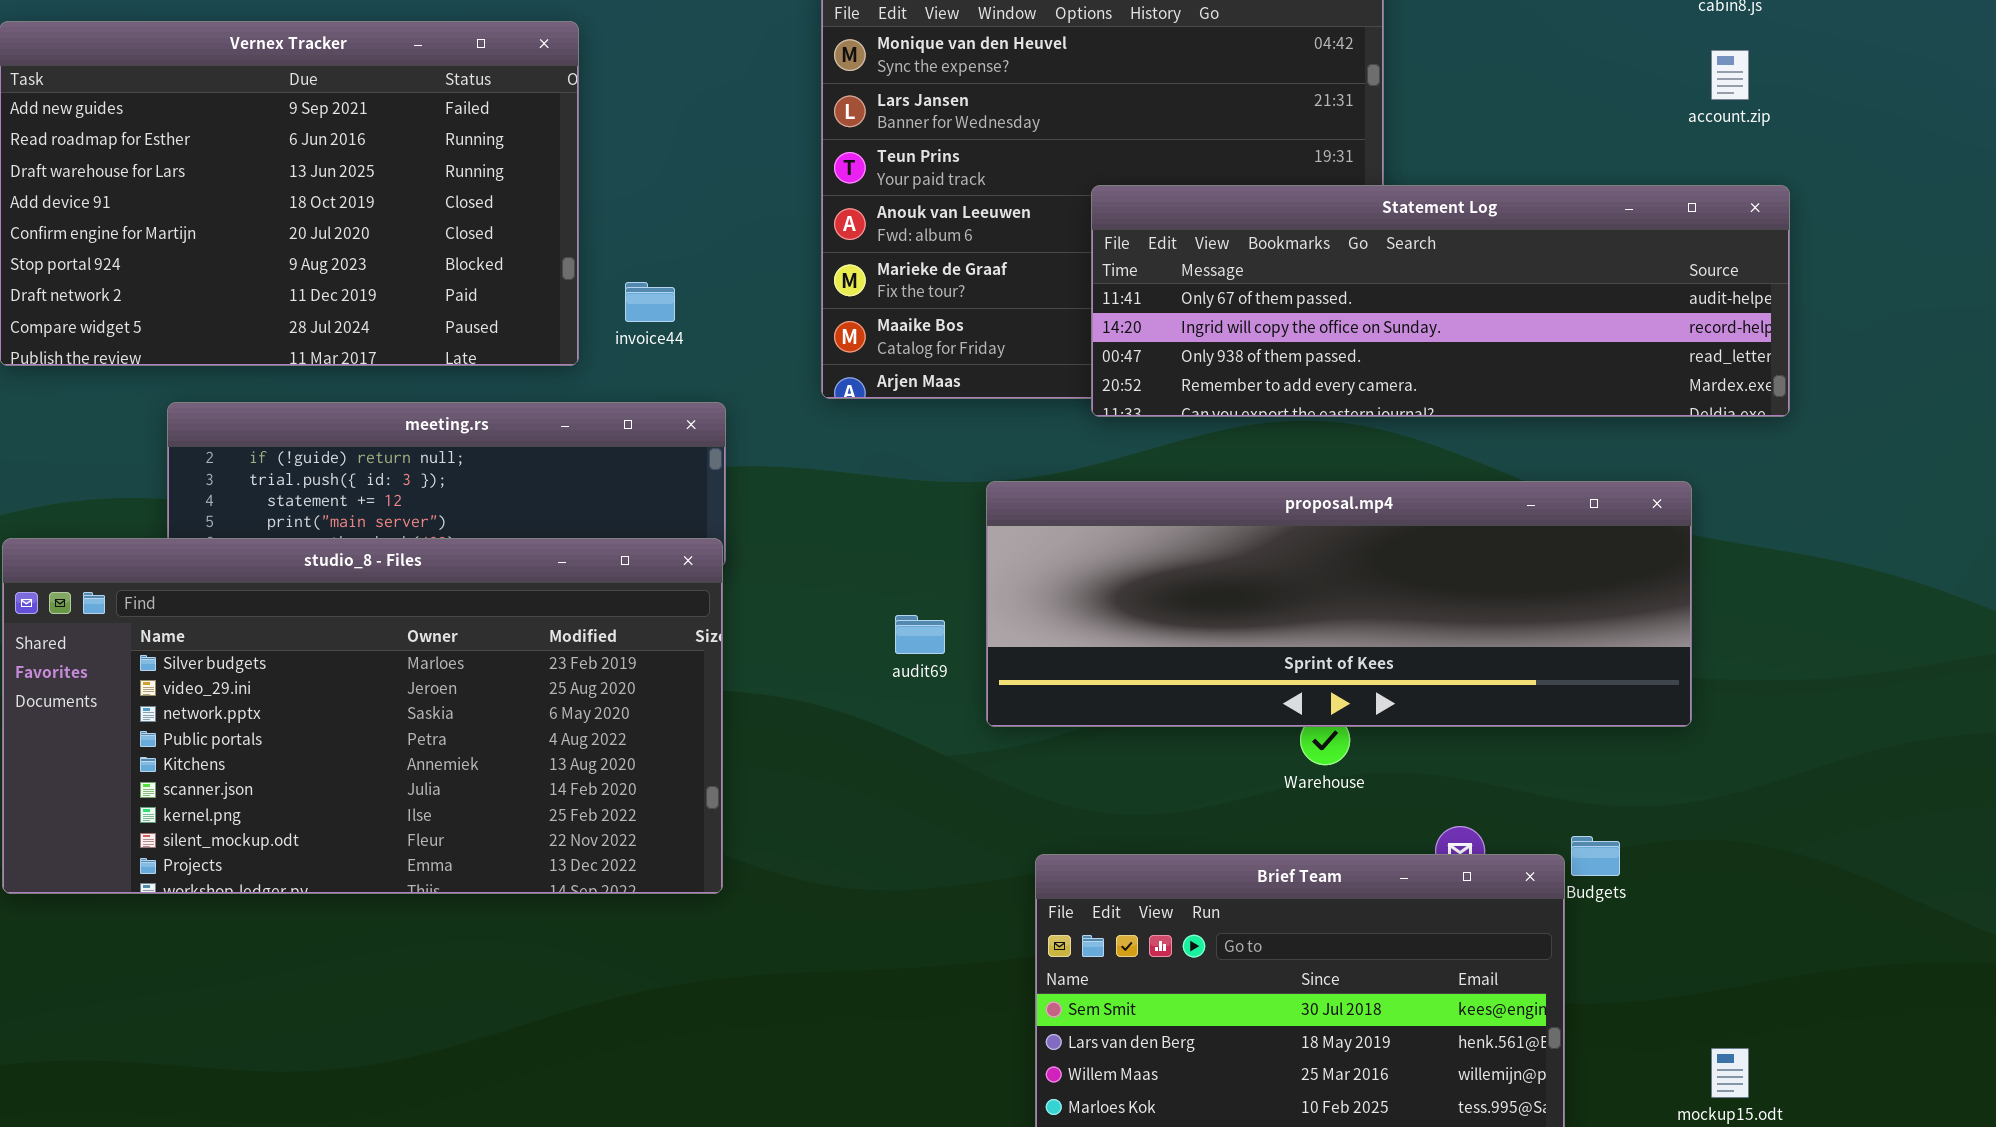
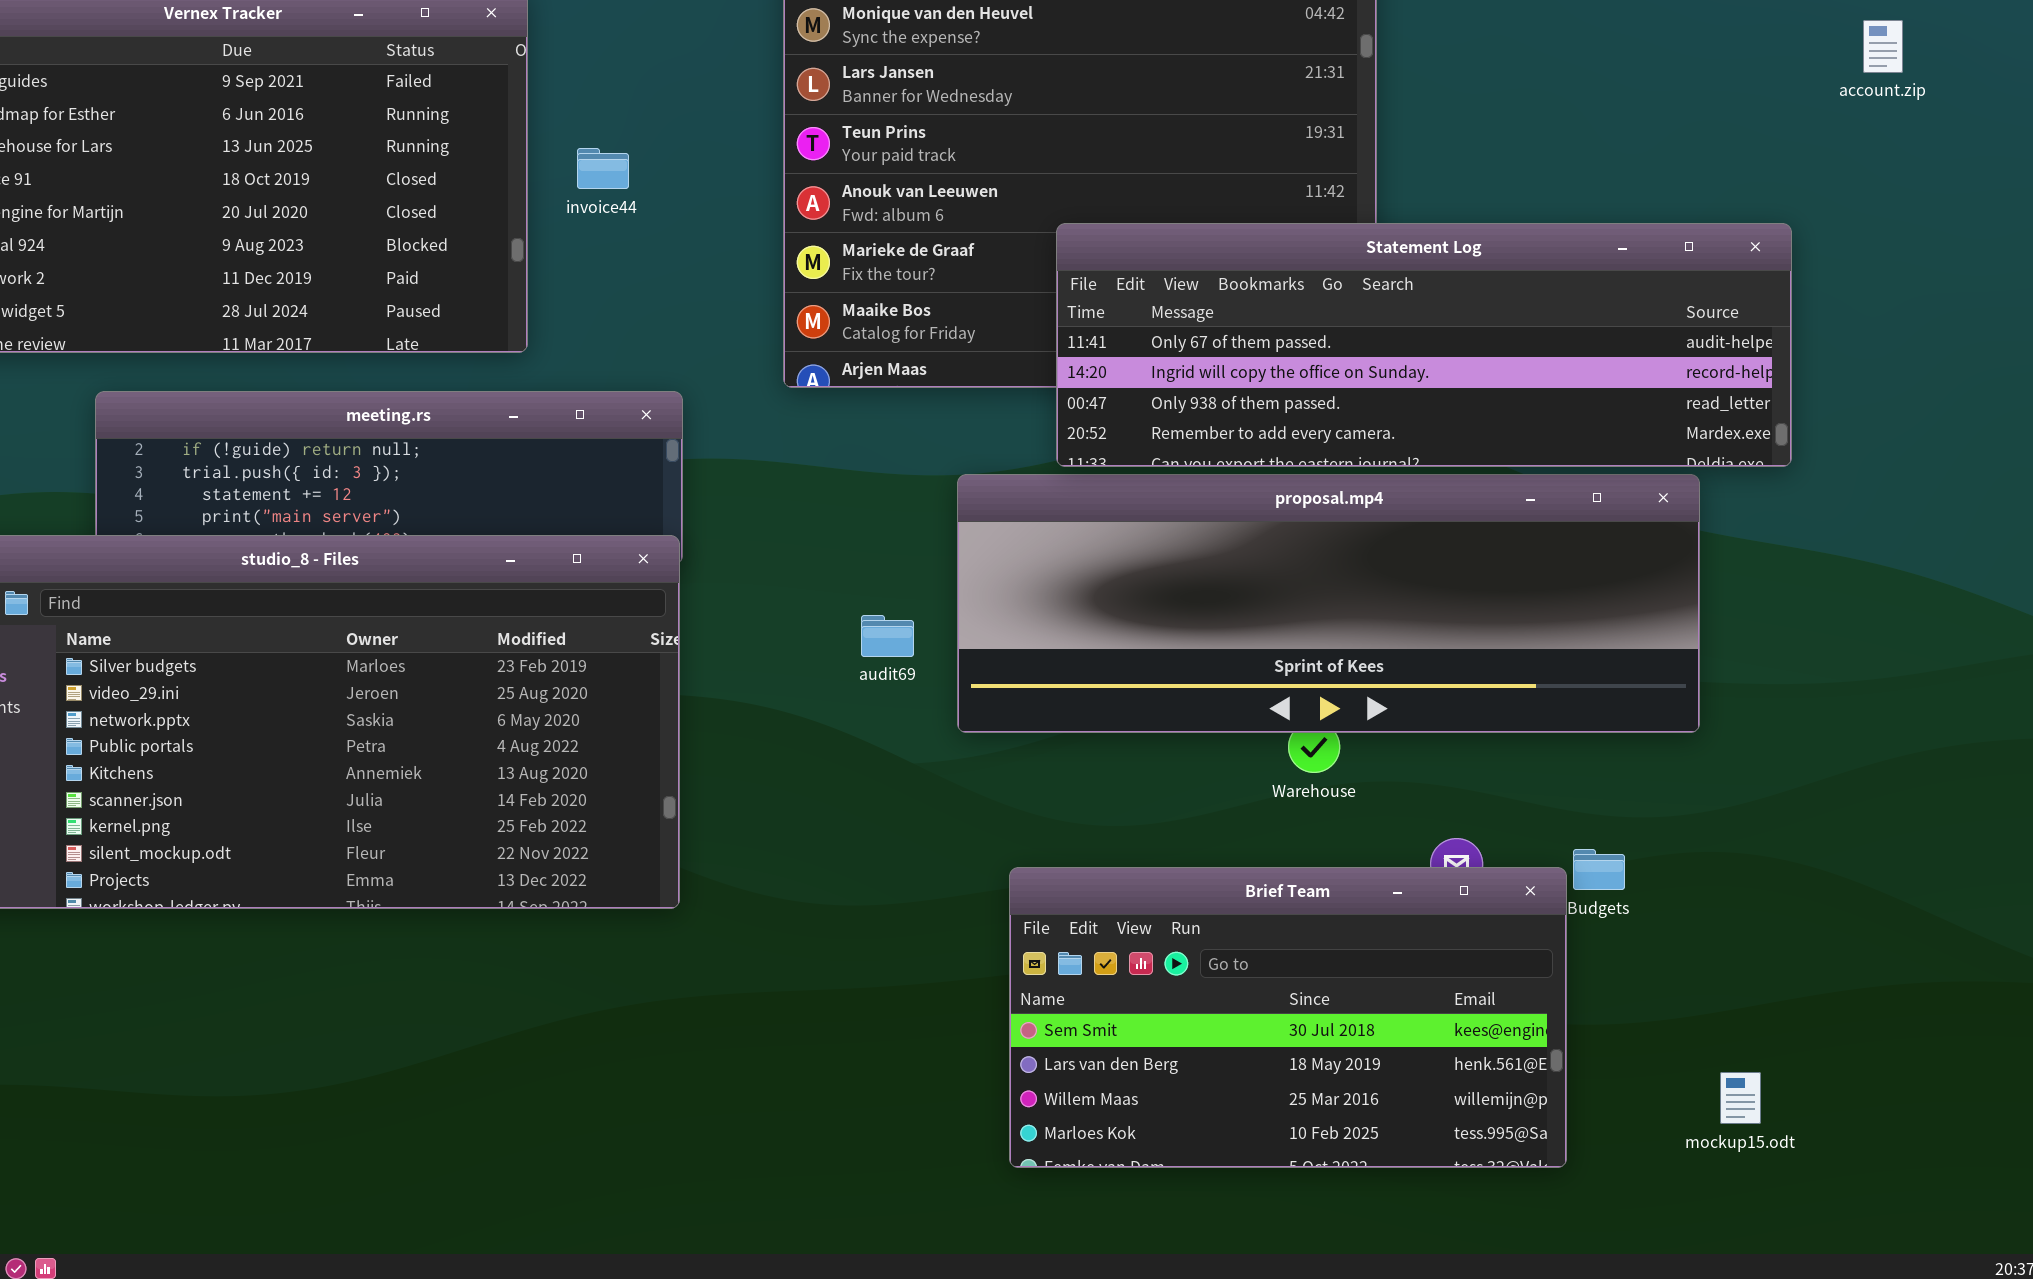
account.zip: [1711,50,1749,100] -> [1863,20,1903,73], moved
Statement Log: [1091,185,1790,417] -> [1056,223,1792,467], moved
invoice44: [625,282,675,322] -> [577,148,629,189], moved

